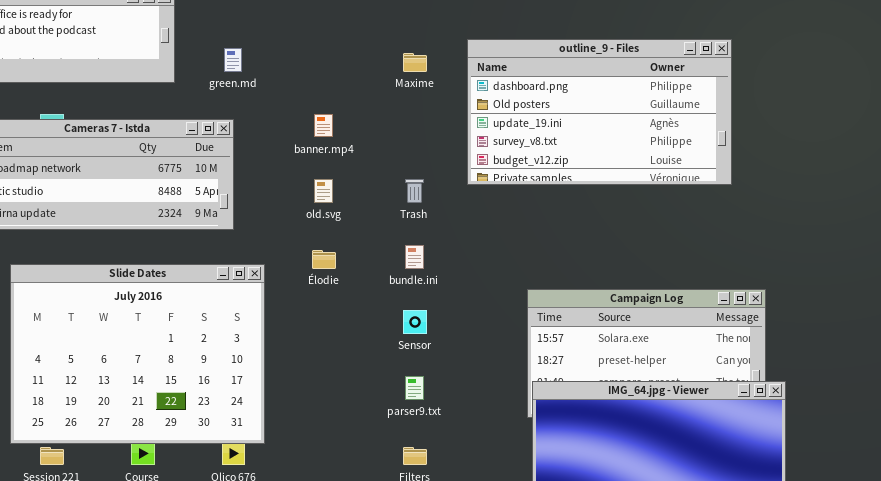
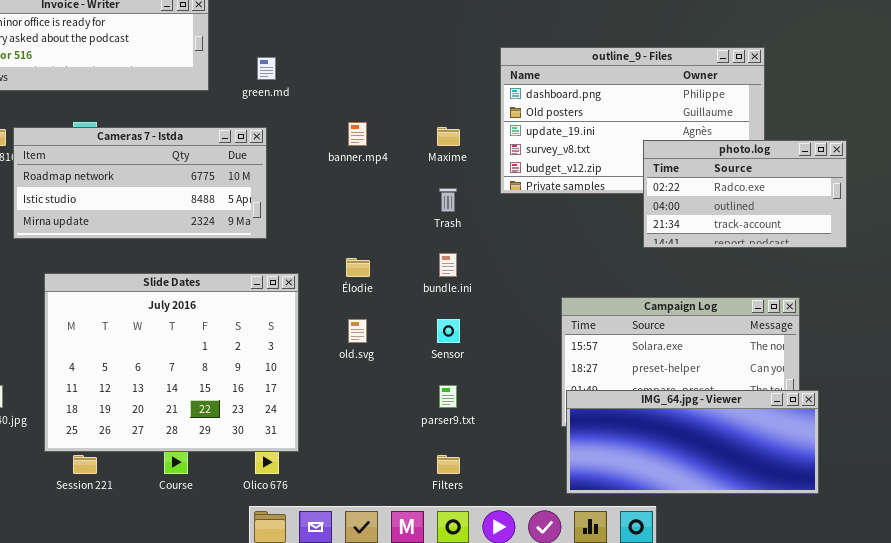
Maxime: [403,53,427,72] -> [437,127,460,146], moved
photo.log: none -> [643,140,847,248], opened
old.svg: [314,179,333,203] -> [348,319,367,343], moved

